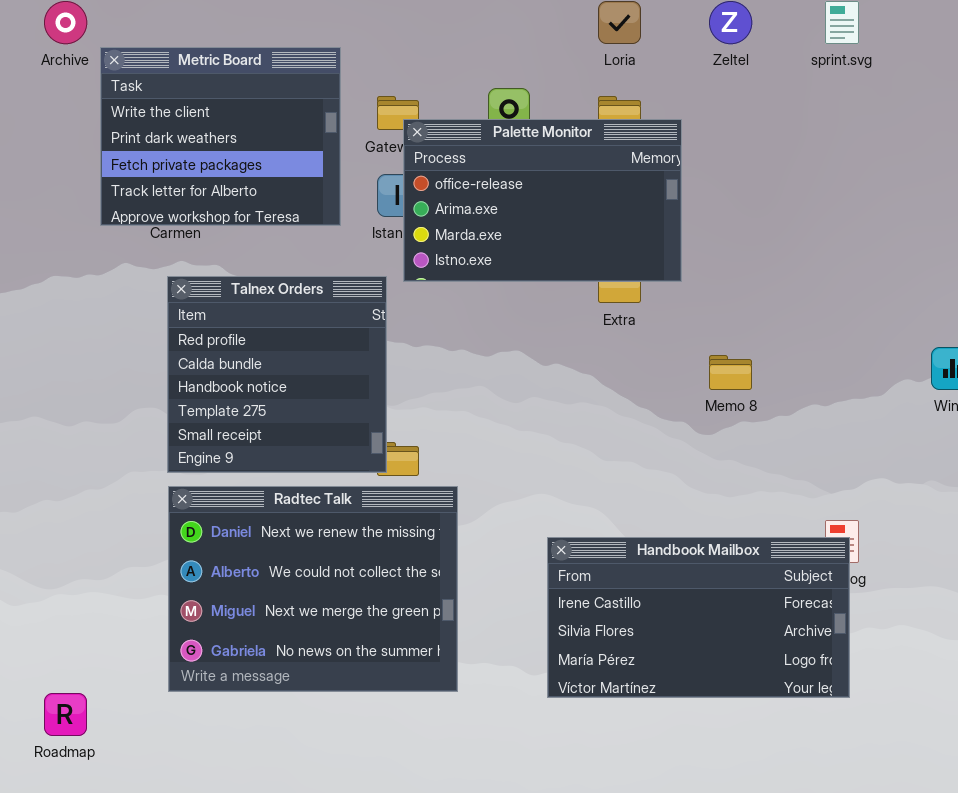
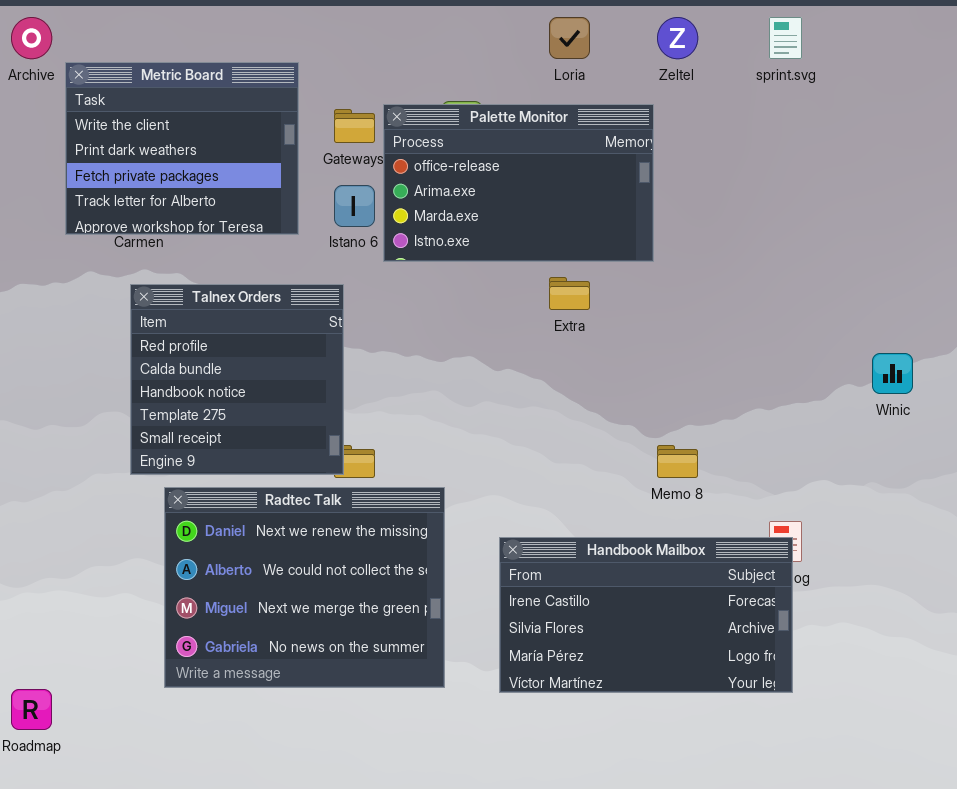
Palette Monitor: [403,119,682,282] -> [383,104,654,262], moved
Memo 8: [709,355,752,390] -> [657,445,698,478], moved
Radtec Talk: [168,486,458,692] -> [164,487,445,688], moved

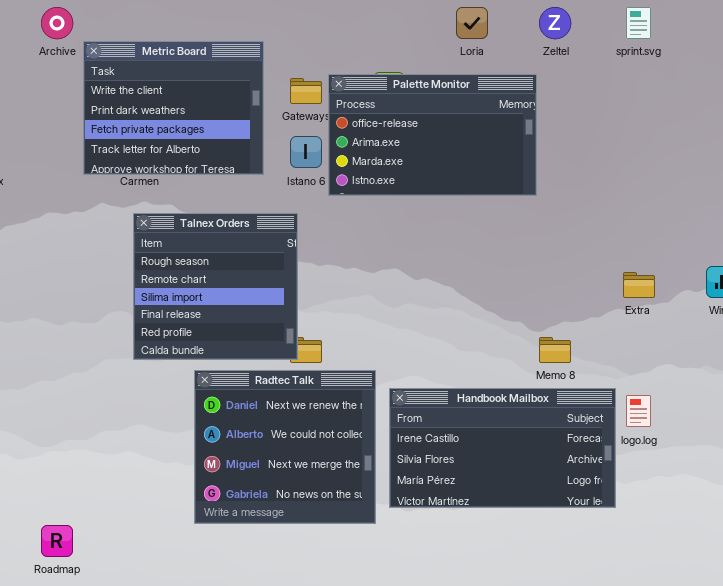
Extra: [549,277,590,310] -> [623,272,655,298], moved
Talnex Orders: [130,284,344,475] -> [133,213,298,360], scrolled up 4 rows
Radtec Talk: [164,487,445,688] -> [194,370,376,524], resized
Handbook Mailbox: [499,537,793,693] -> [389,388,616,508], moved

